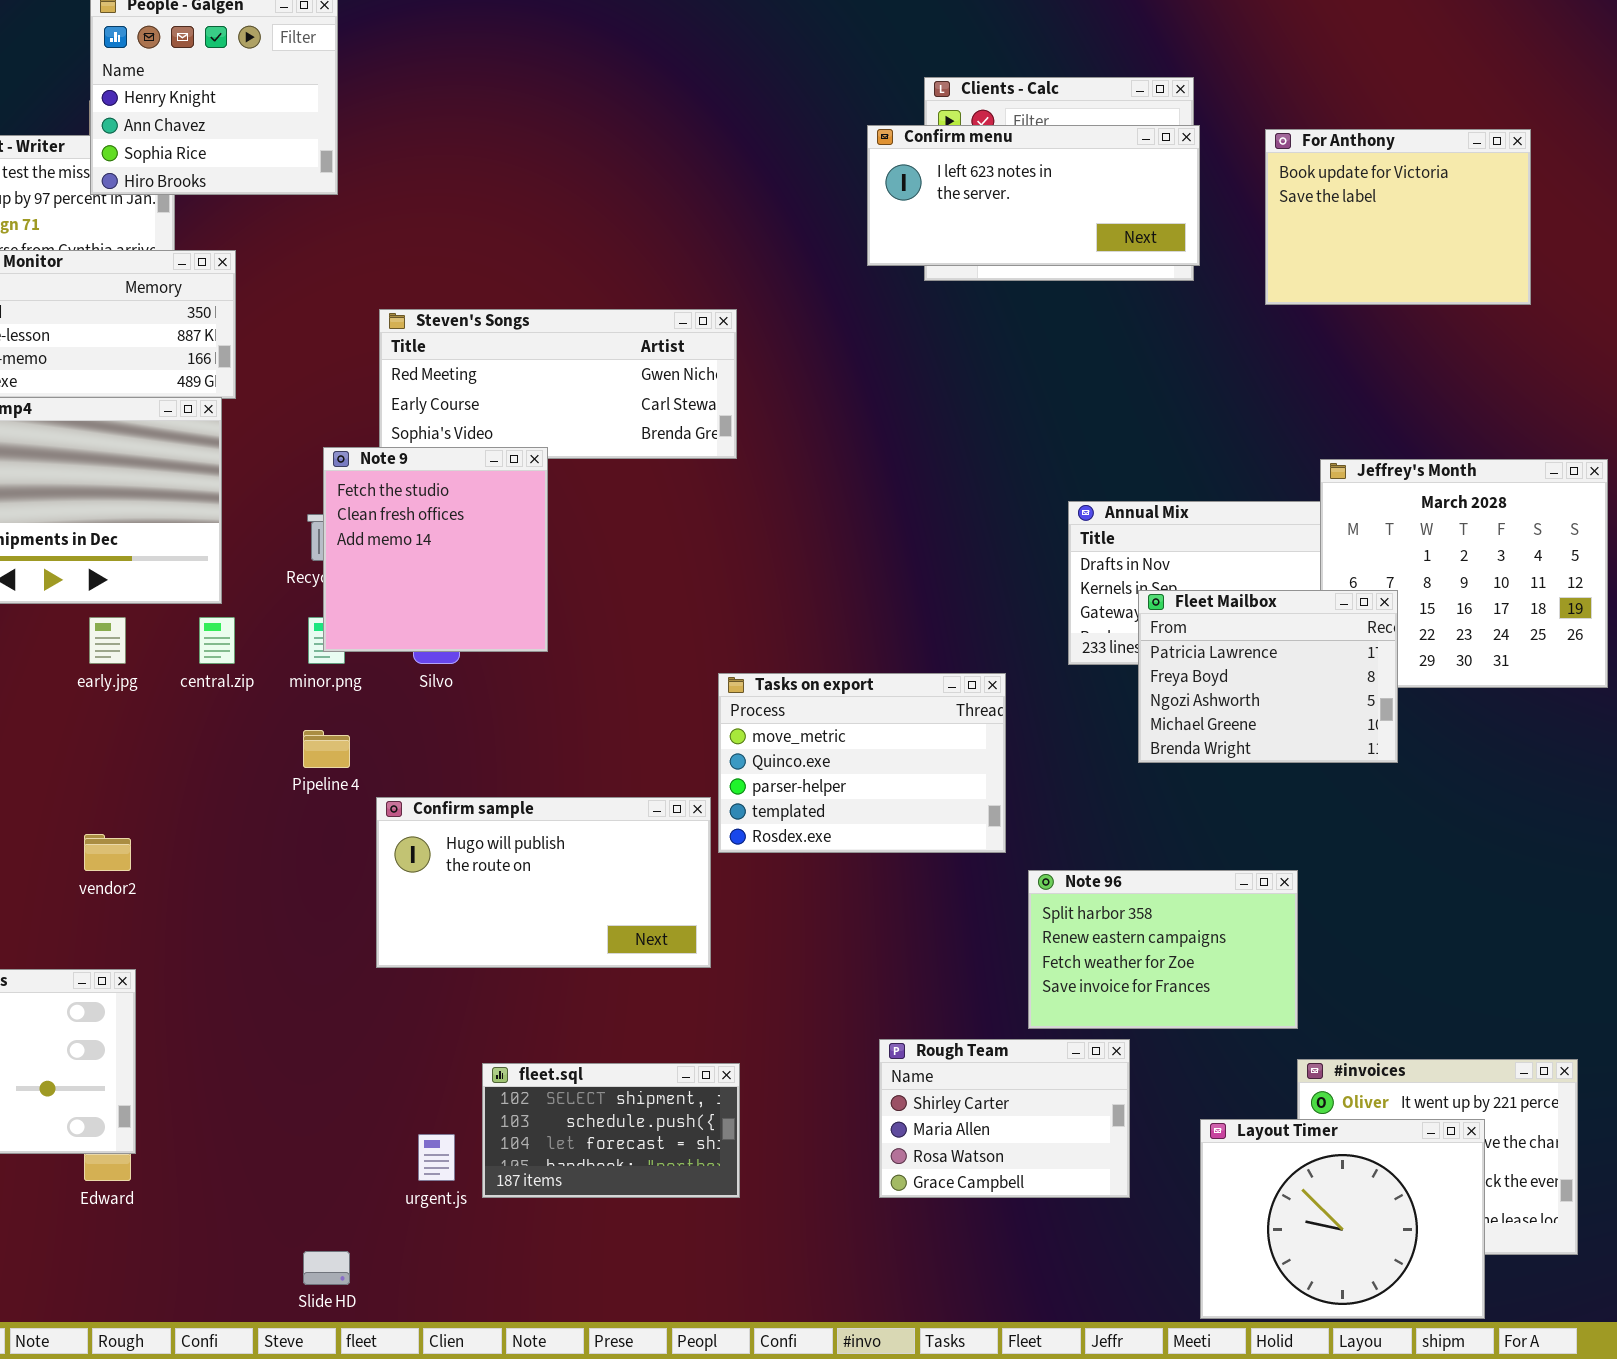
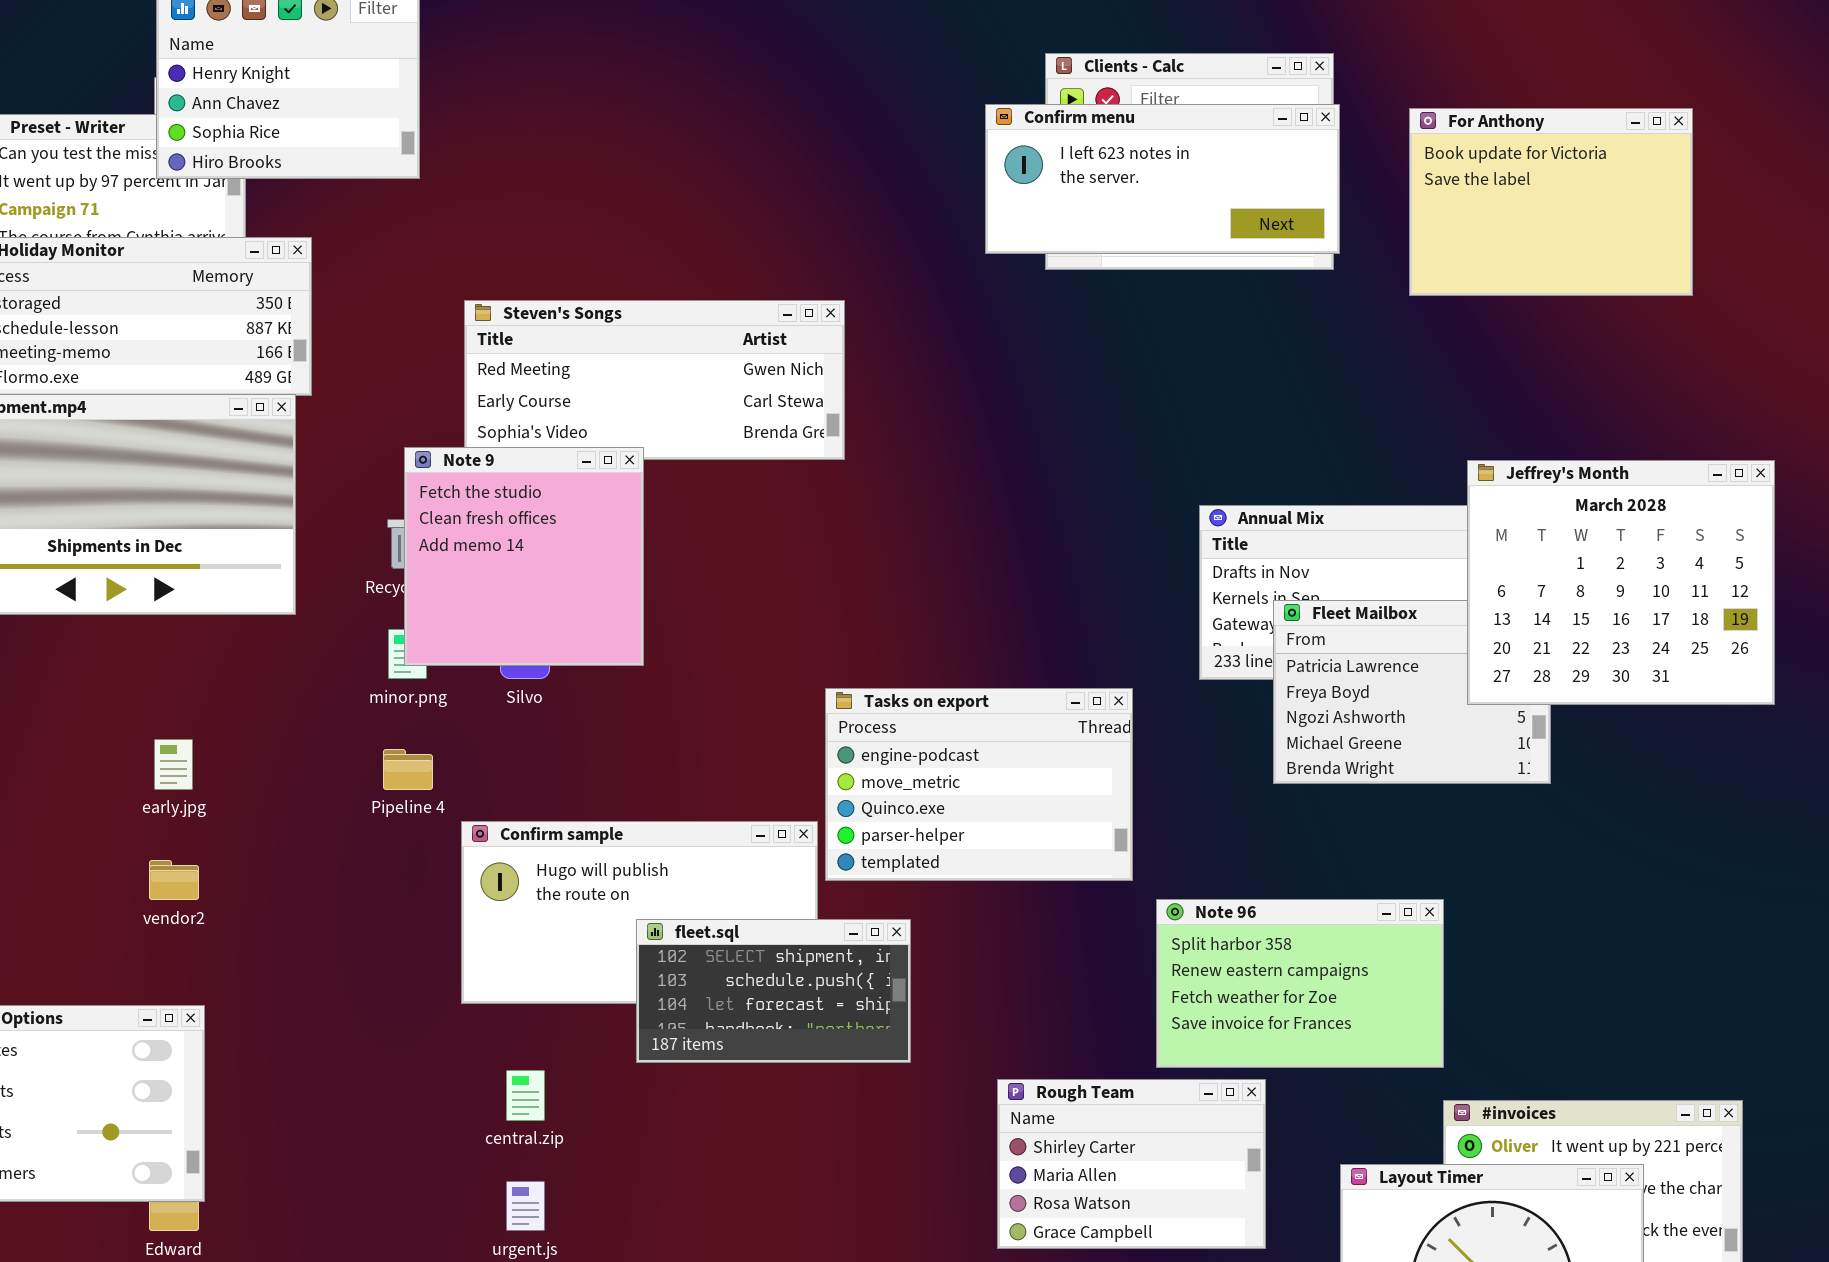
Jeffrey's Month: [1320,459,1608,688] -> [1467,460,1775,705], raised
early.jpg: [89,617,126,664] -> [154,739,193,790], moved
central.zip: [199,617,235,664] -> [506,1070,545,1121], moved
Tasks on export: [718,673,1006,853] -> [825,688,1133,881], scrolled up 1 row
fleet.sql: [482,1063,740,1198] -> [636,919,911,1063], moved

